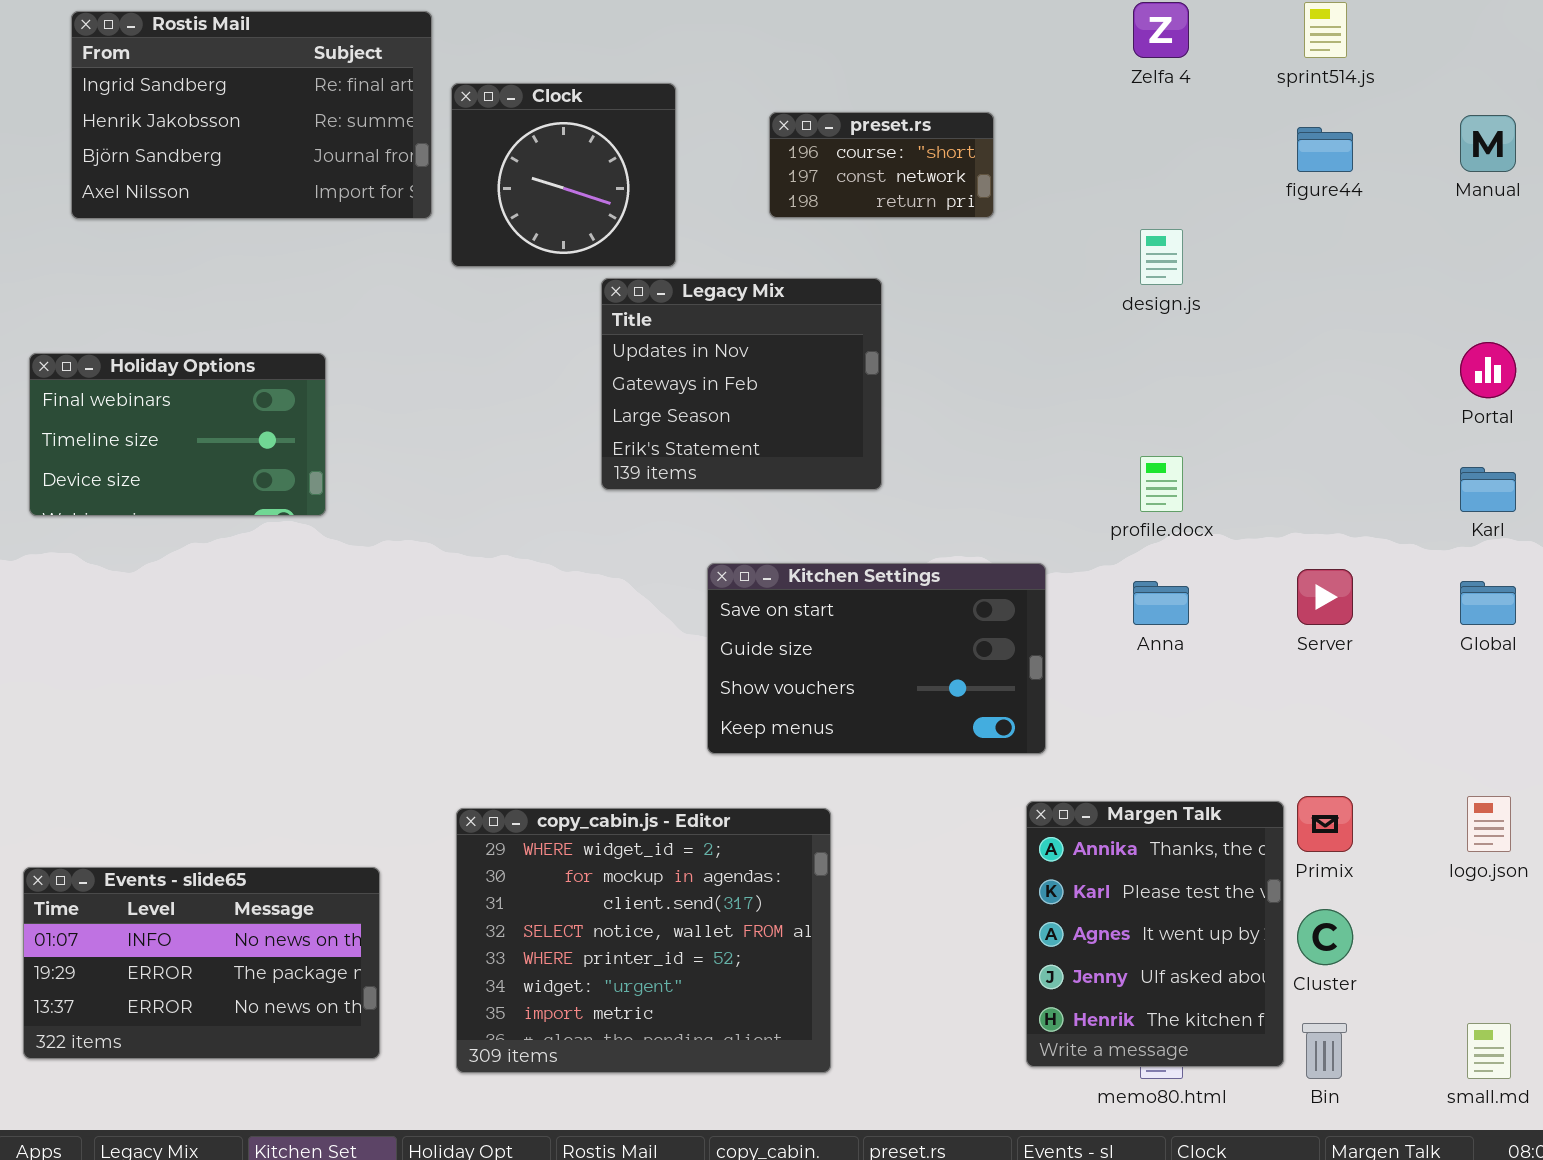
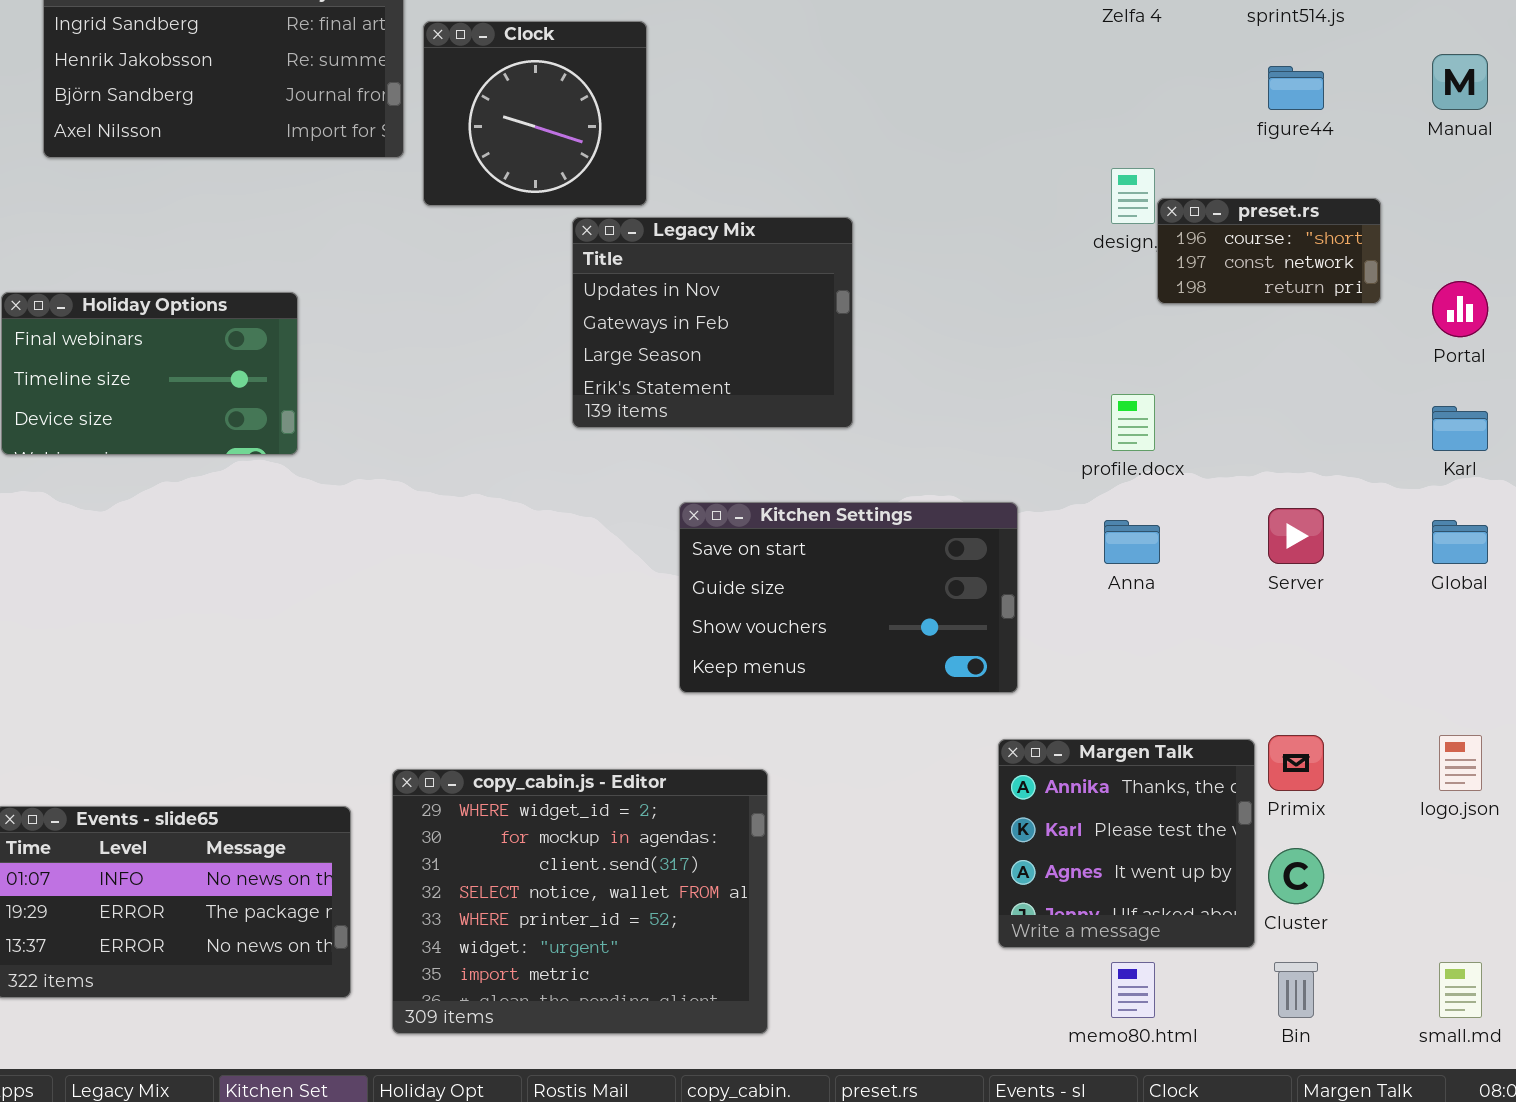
preset.rs: [769,112,994,218] -> [1157,198,1381,304], moved
Margen Talk: [1026,801,1284,1067] -> [998,739,1255,948], resized
copy_cabin.js - Editor: [456,808,831,1073] -> [392,769,768,1034], moved

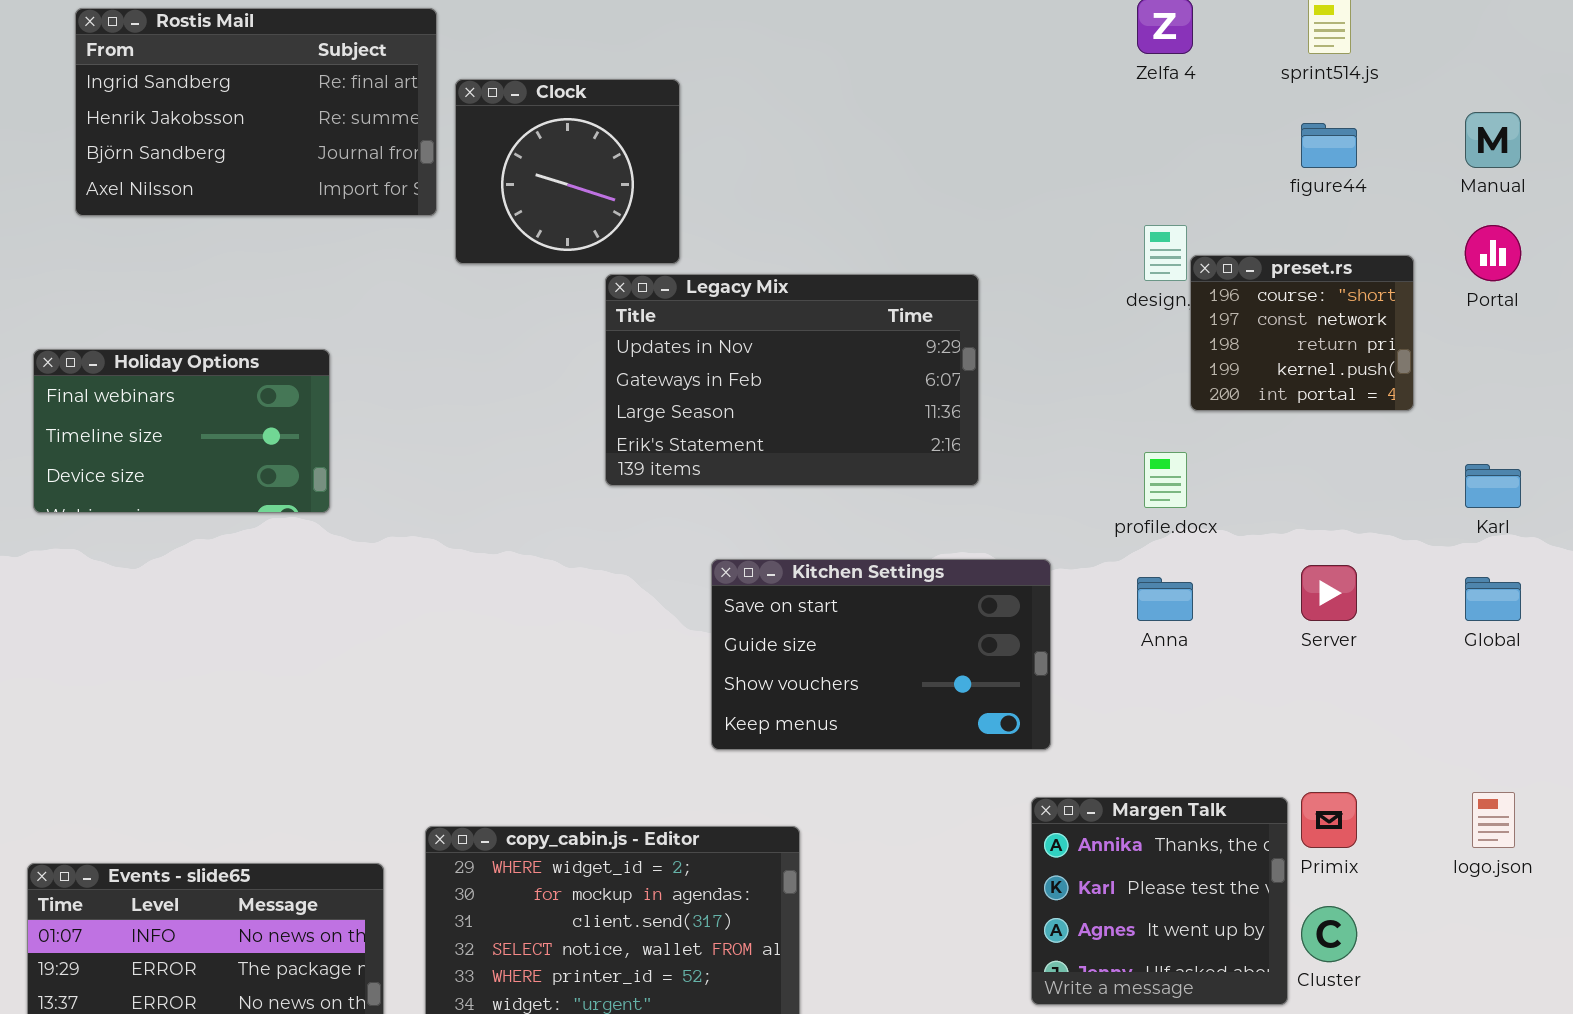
preset.rs: [1157,198,1381,304] -> [1190,255,1414,411], resized
Legacy Mix: [572,217,853,428] -> [605,274,979,486], resized
Portal: [1432,281,1488,337] -> [1465,225,1521,281], moved

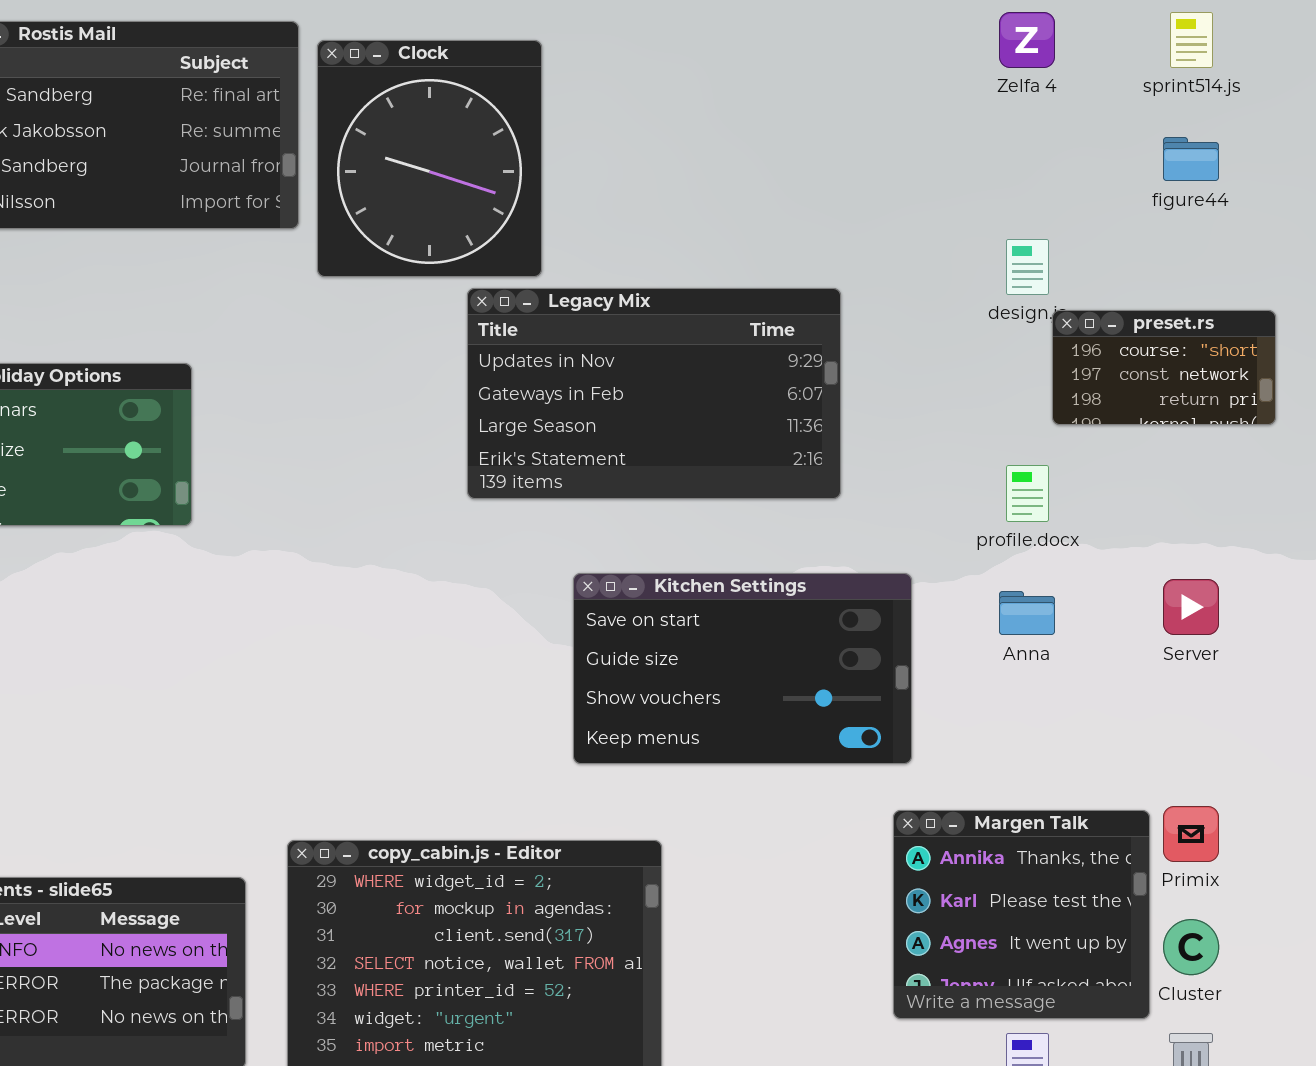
Clock: [455,79,680,264] -> [317,40,542,277], resized
preset.rs: [1190,255,1414,411] -> [1052,310,1276,425], resized

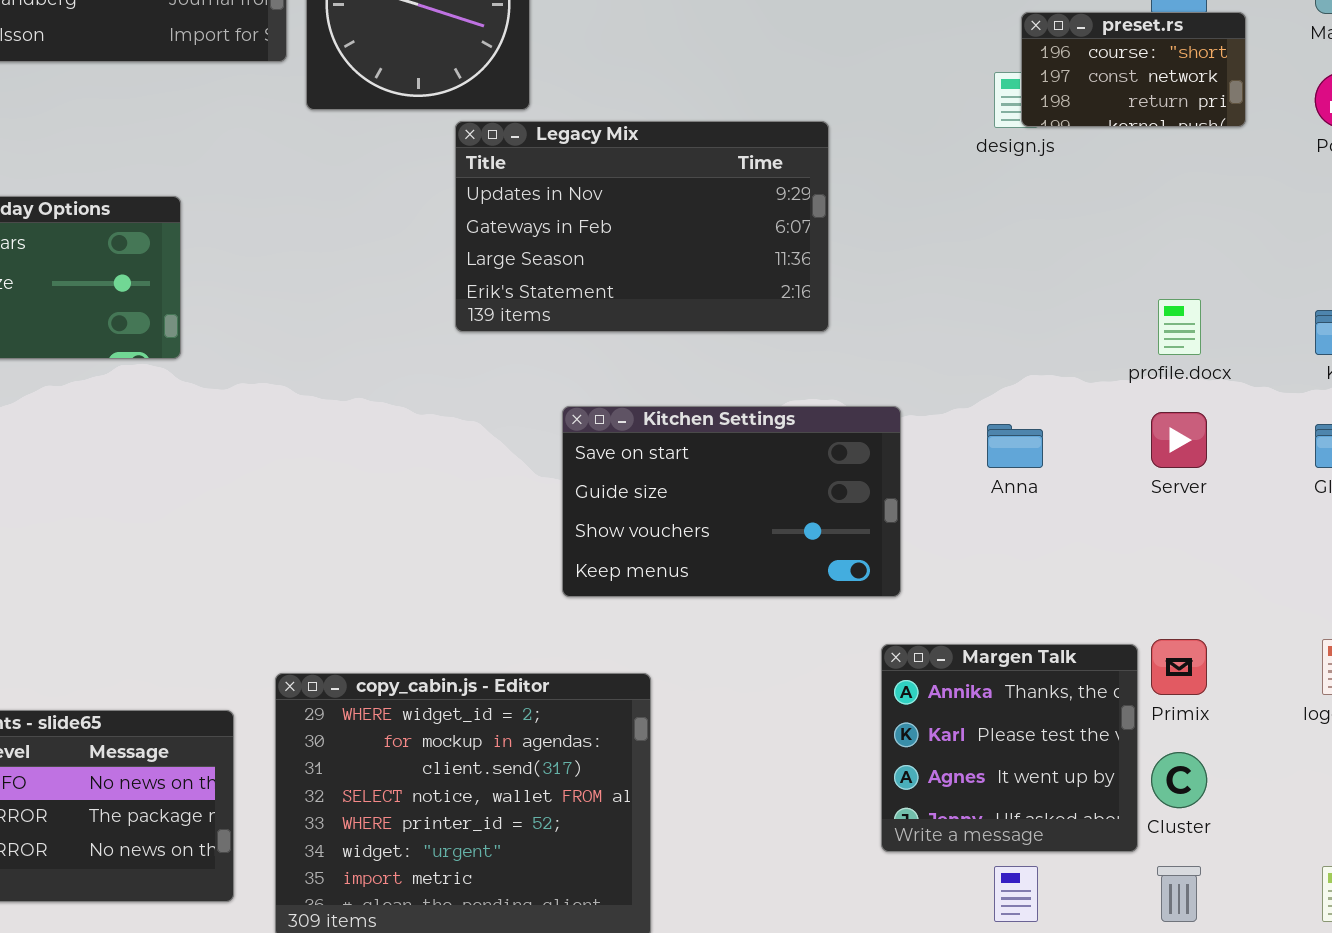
preset.rs: [1052,310,1276,425] -> [1021,12,1246,127], moved
profile.docx: [1006,465,1049,522] -> [1158,299,1201,355], moved

